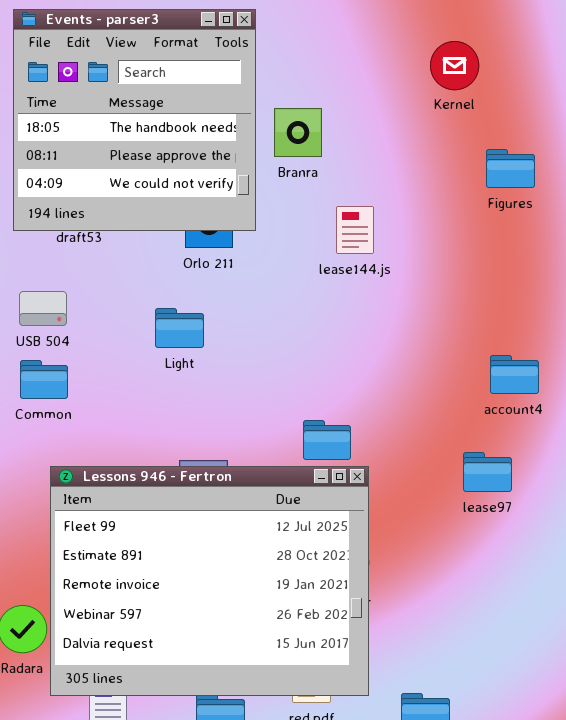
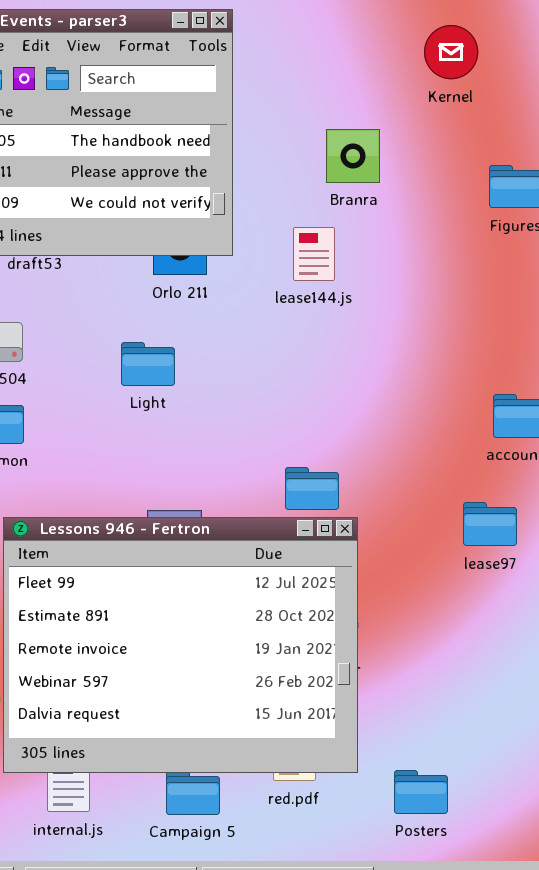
Kernel: [430,41,479,90] -> [424,25,478,79], moved
Branra: [274,108,322,157] -> [326,129,380,183], moved
lease144.js: [336,206,374,254] -> [293,227,335,281], moved

